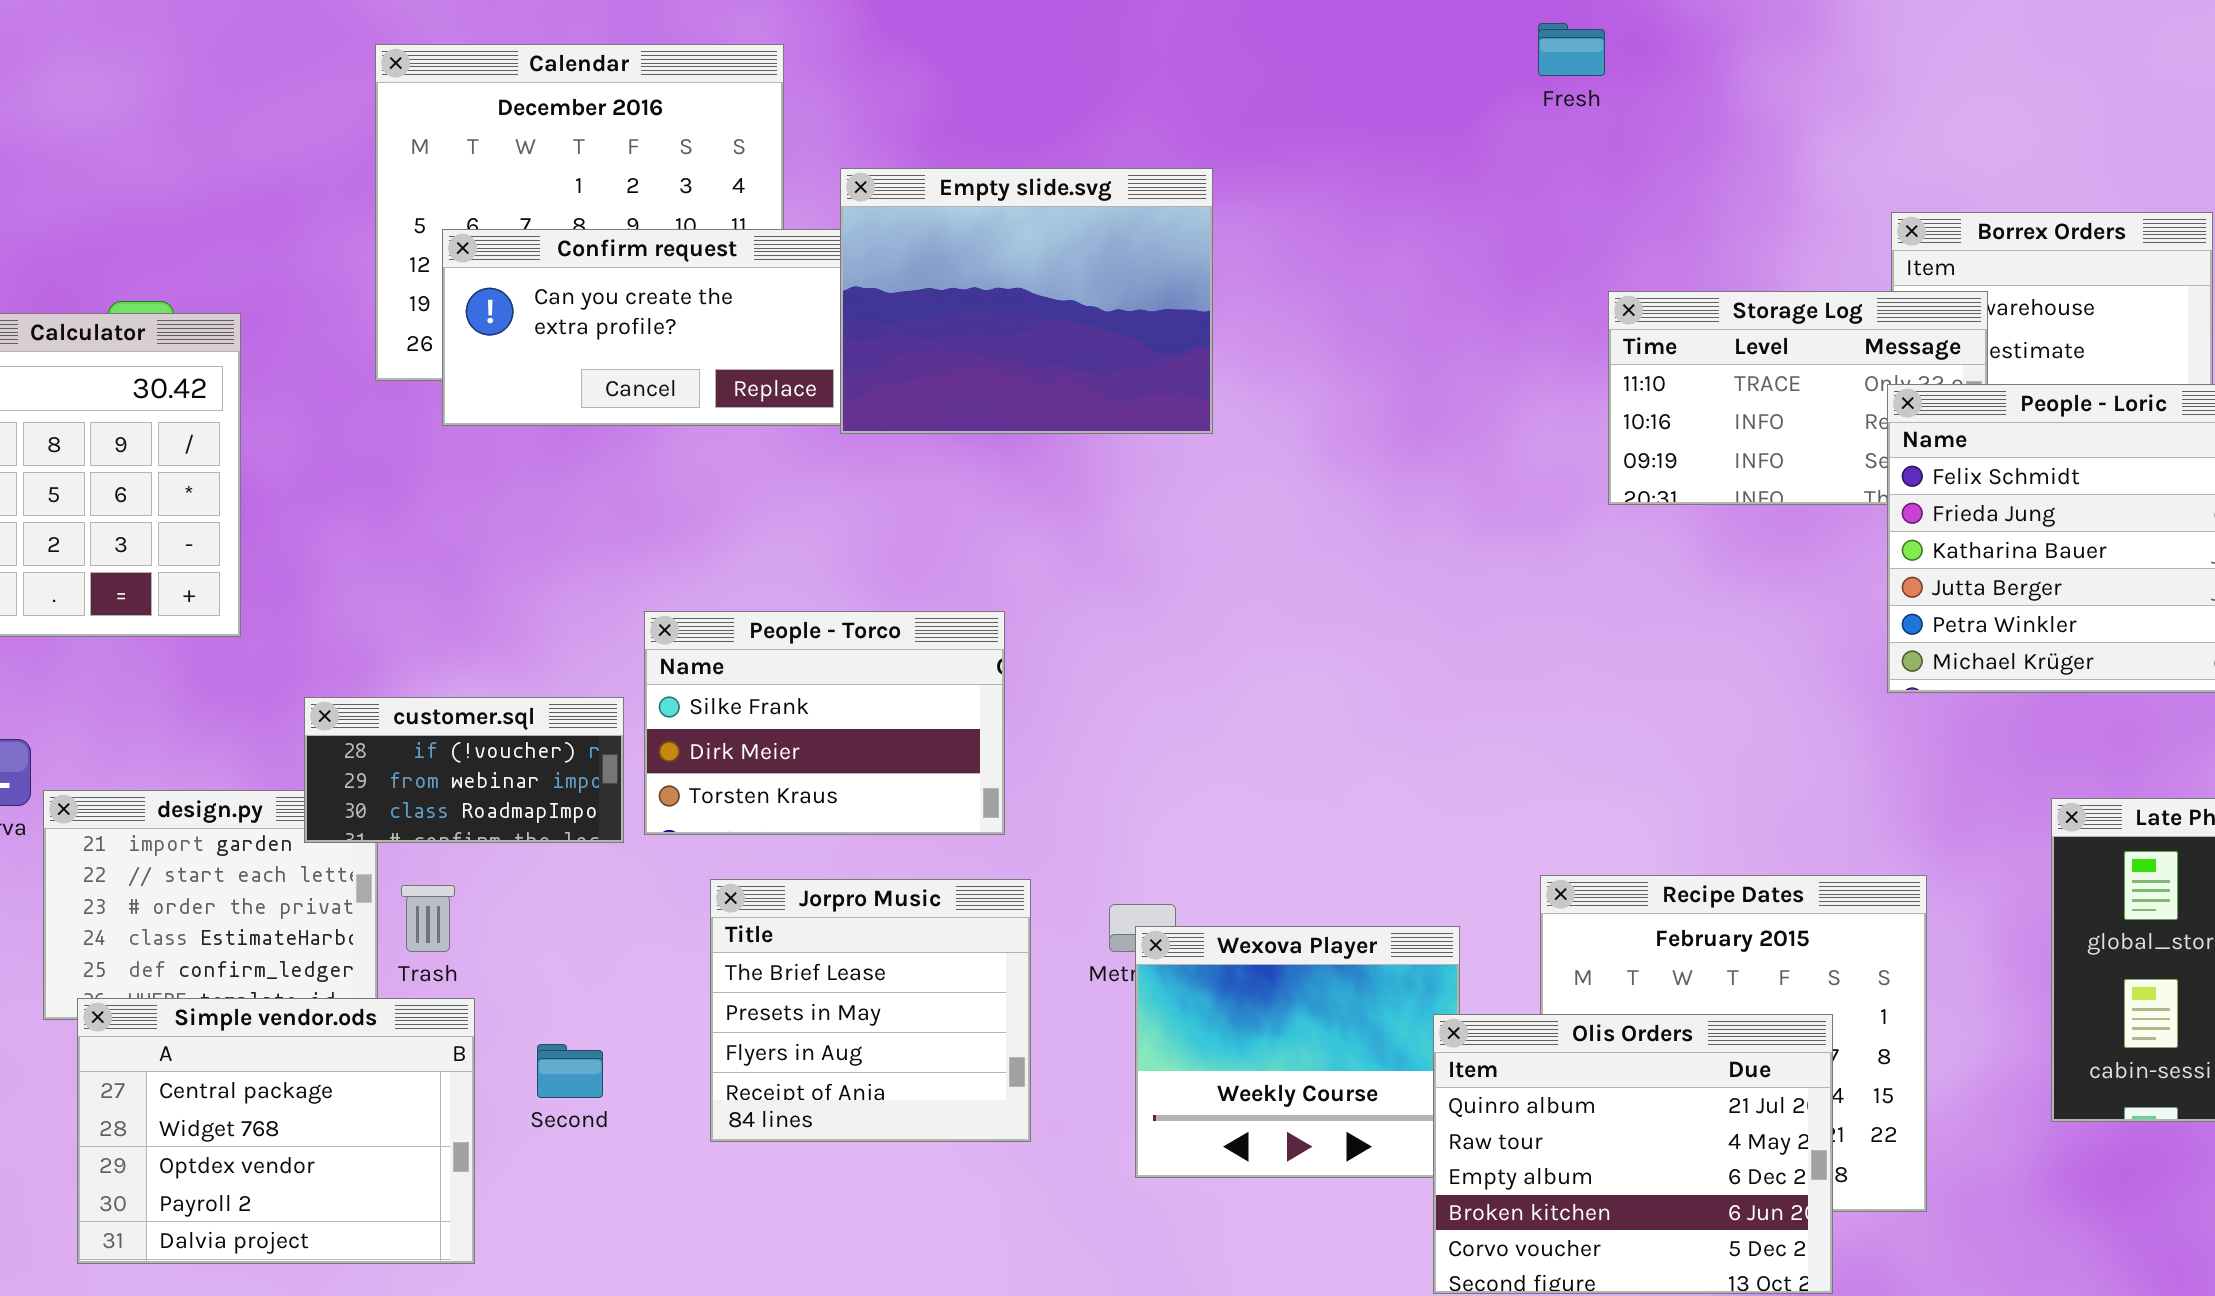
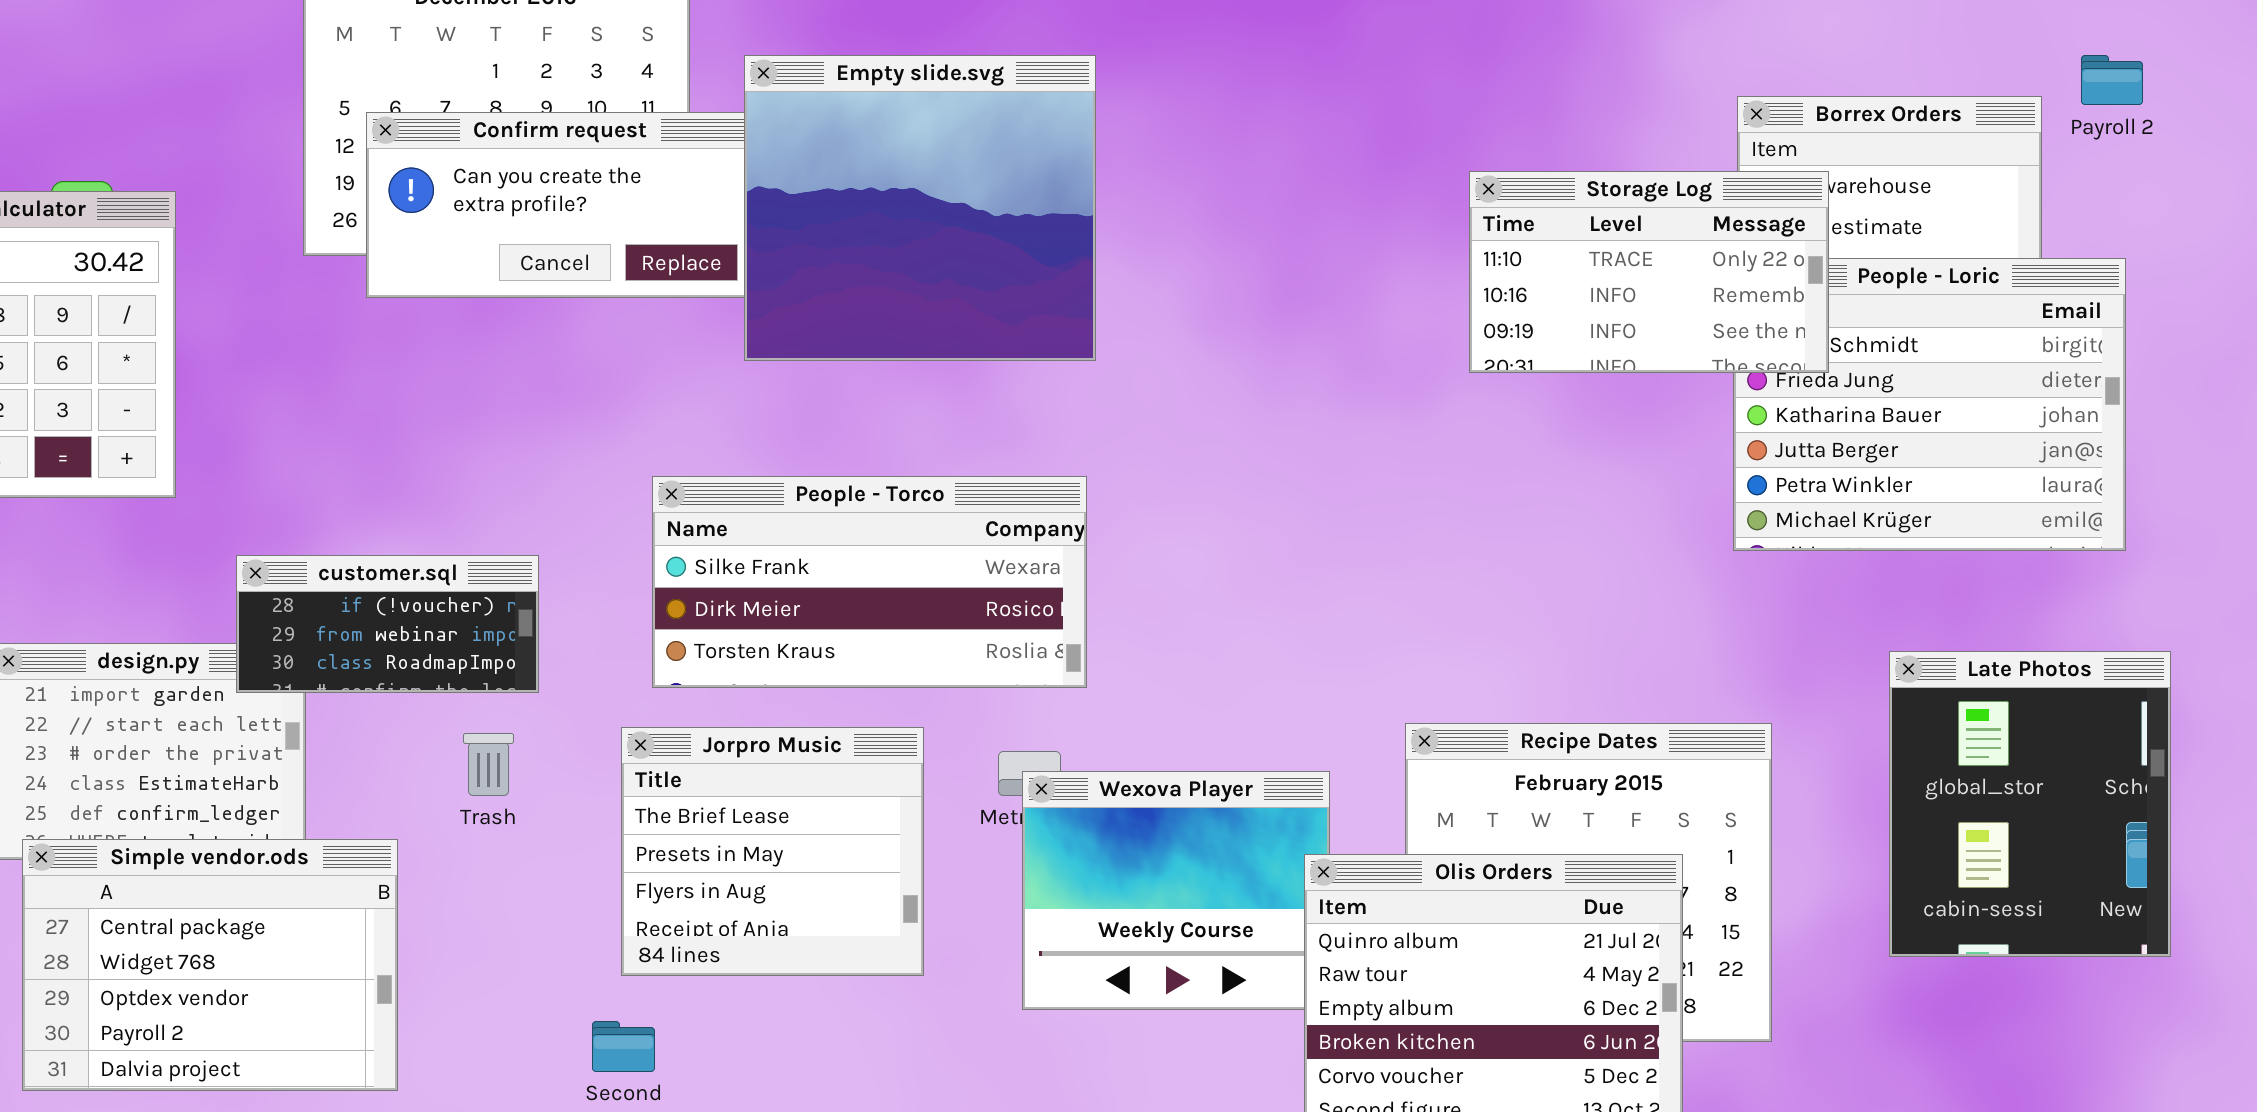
Empty slide.svg: [840,168,1213,434] -> [744,55,1096,361], resized
Storage Log: [1608,291,1988,505] -> [1469,171,1829,373], raised
People - Torco: [644,611,1005,835] -> [652,476,1087,688], moved, resized
Trash: [401,885,455,952] -> [463,733,514,796], moved
Second: [537,1044,603,1098] -> [592,1021,655,1072], moved

